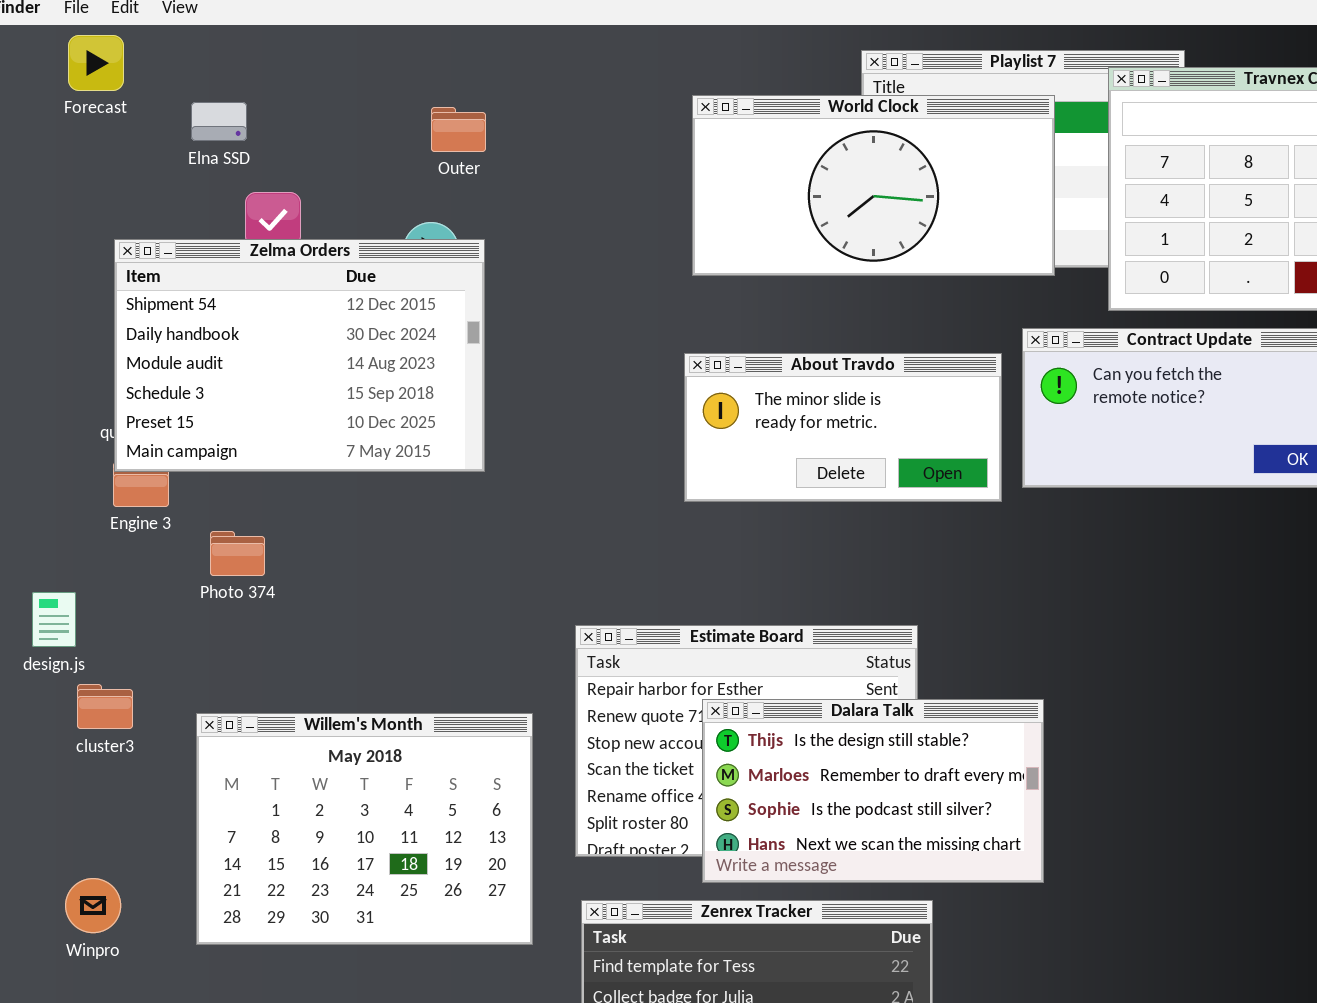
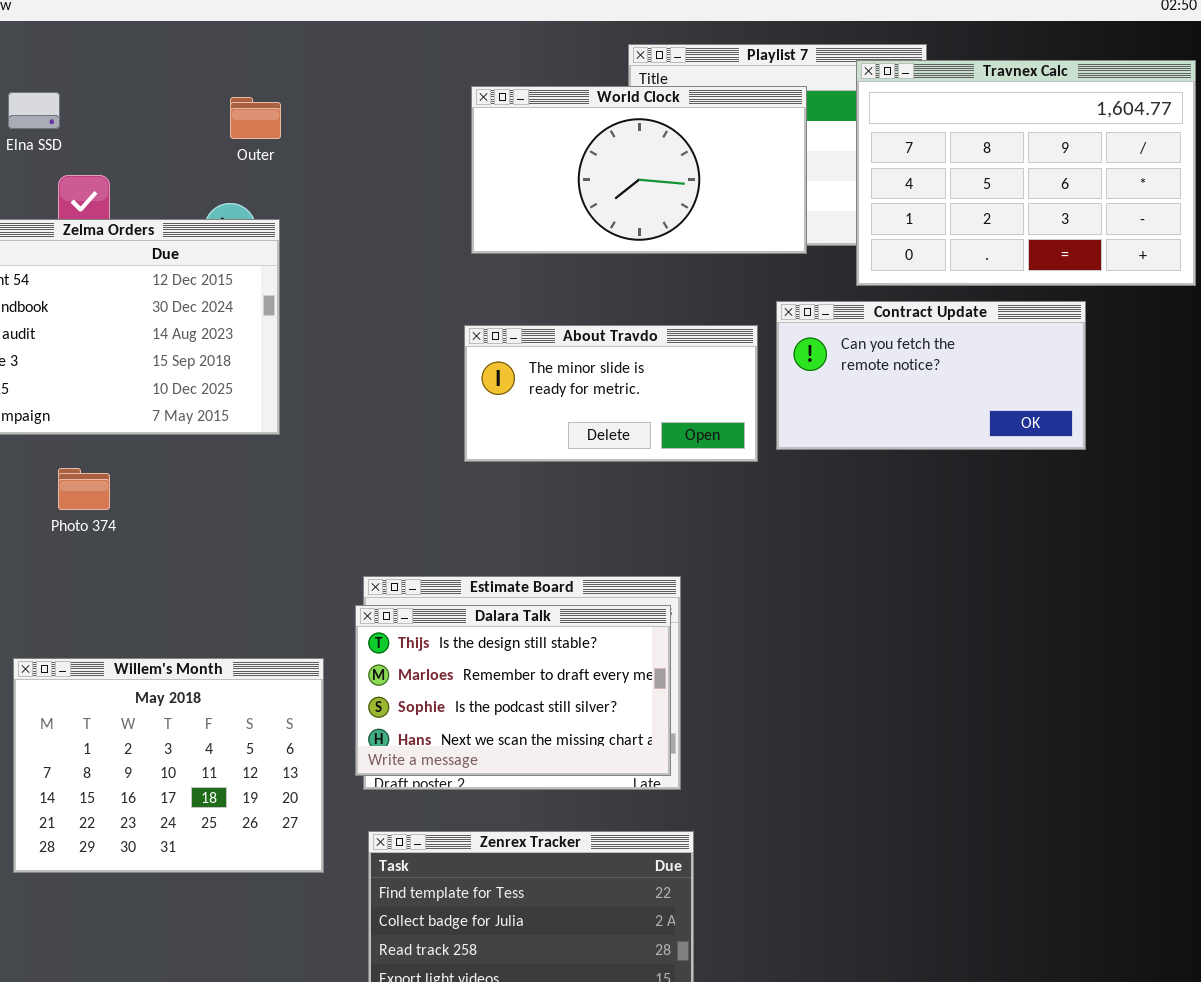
Photo 374: [210,531,265,576] -> [58,468,110,510], moved
Dalara Talk: [702,699,1044,883] -> [355,605,671,776], moved

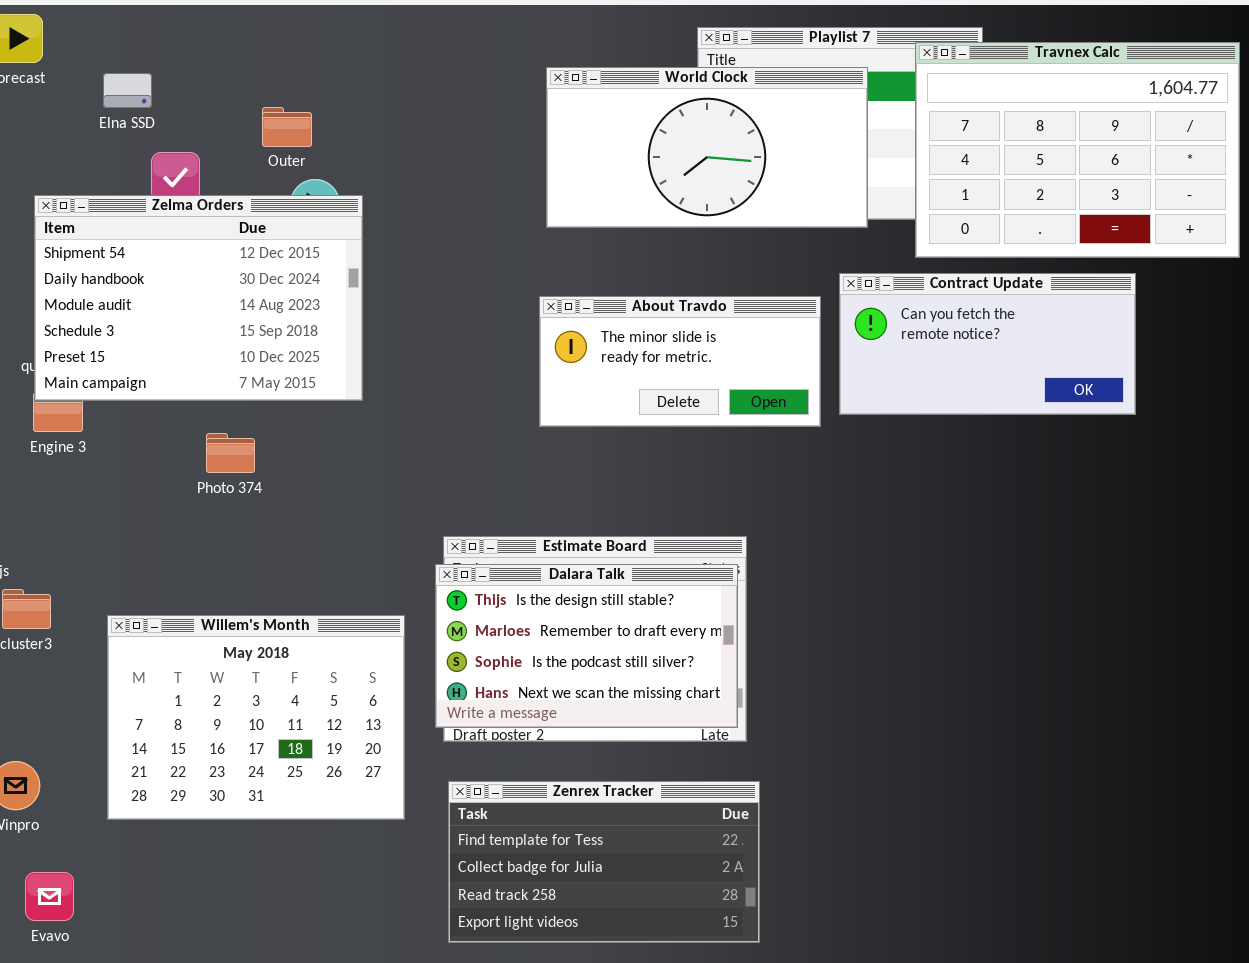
Outer: [230,97,281,139] -> [262,107,312,147], moved
Photo 374: [58,468,110,510] -> [206,433,255,473], moved

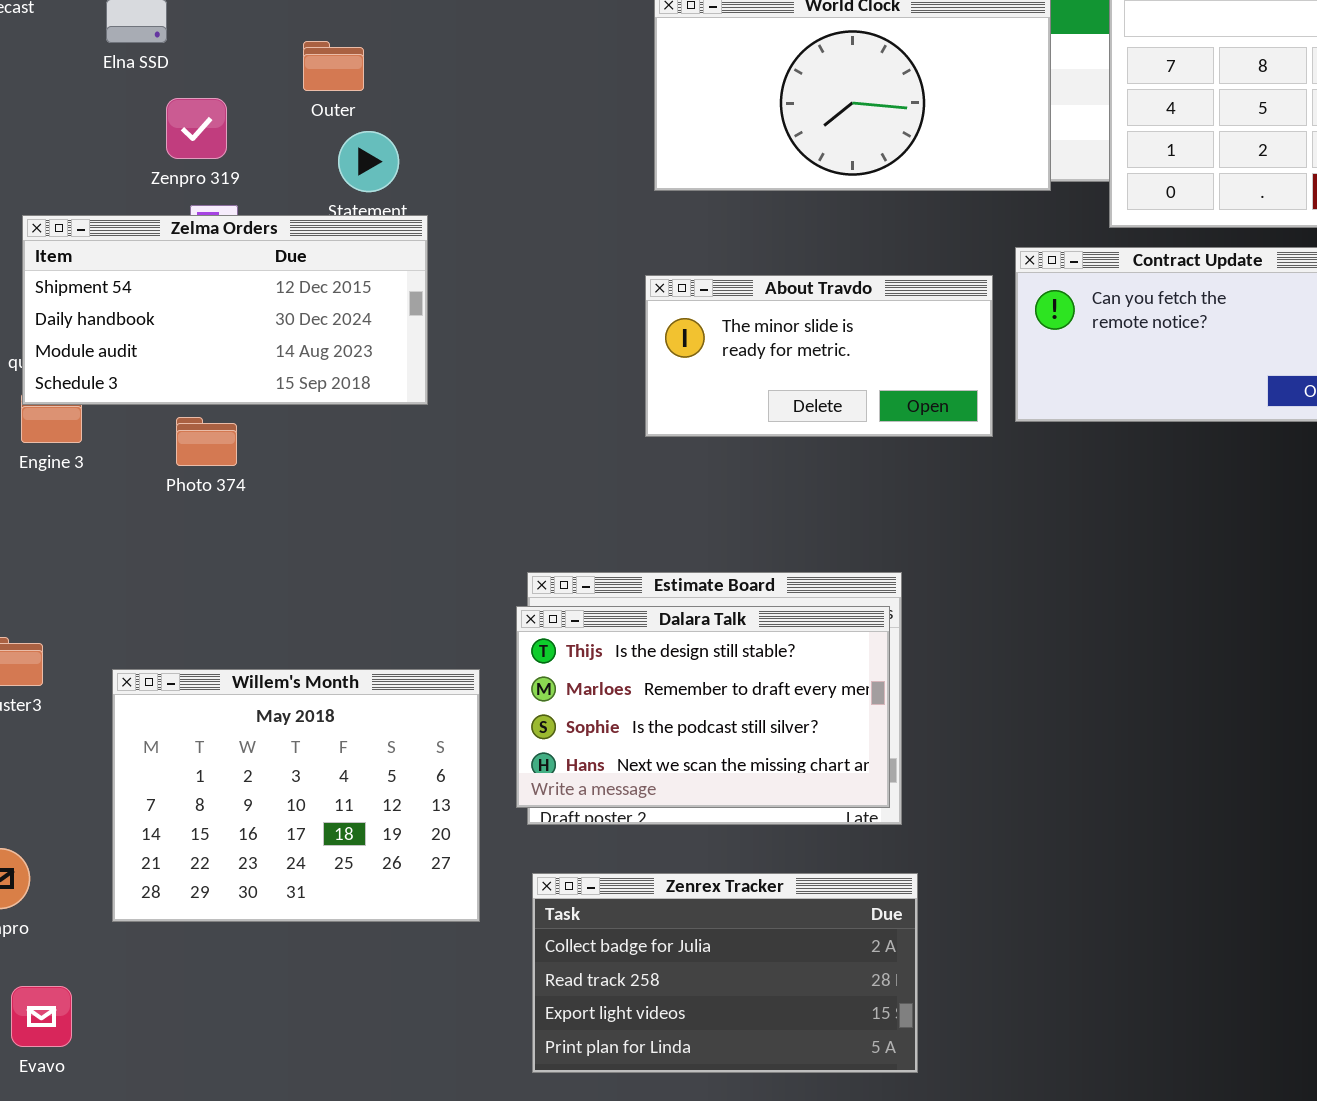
Zelma Orders: [34,195,363,401] -> [22,215,428,405], resized
Photo 374: [206,433,255,473] -> [176,417,237,466], moved
Zenrex Tracker: [448,781,760,943] -> [532,873,918,1073], scrolled down 1 row

